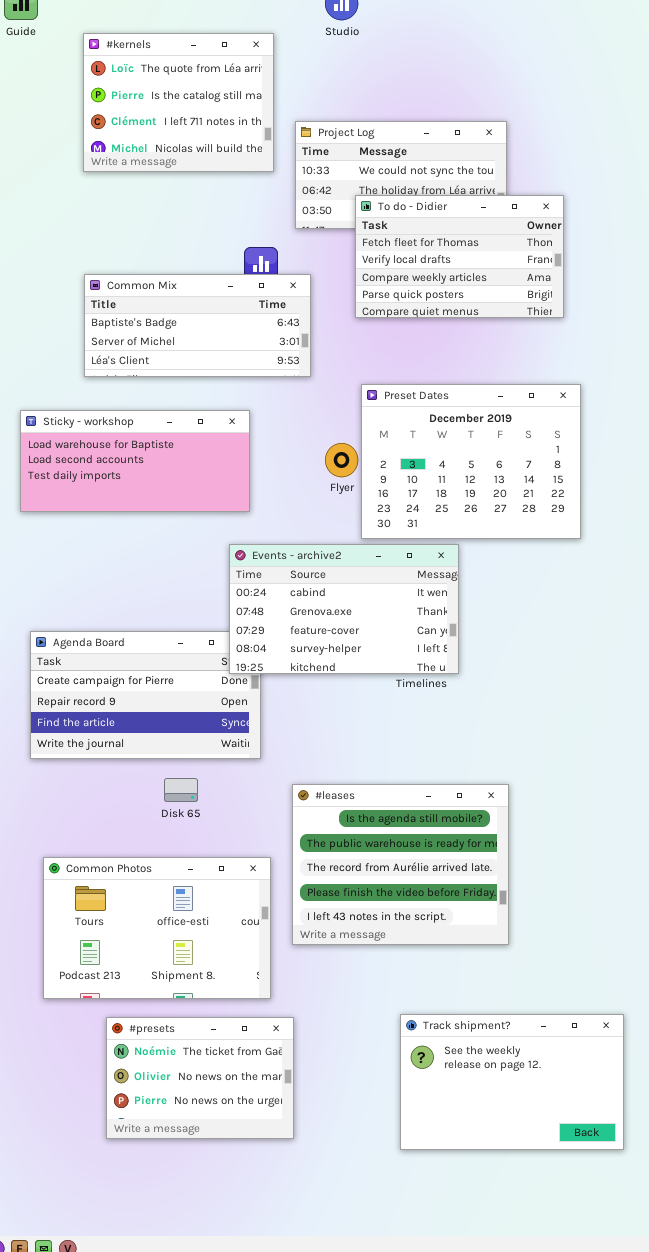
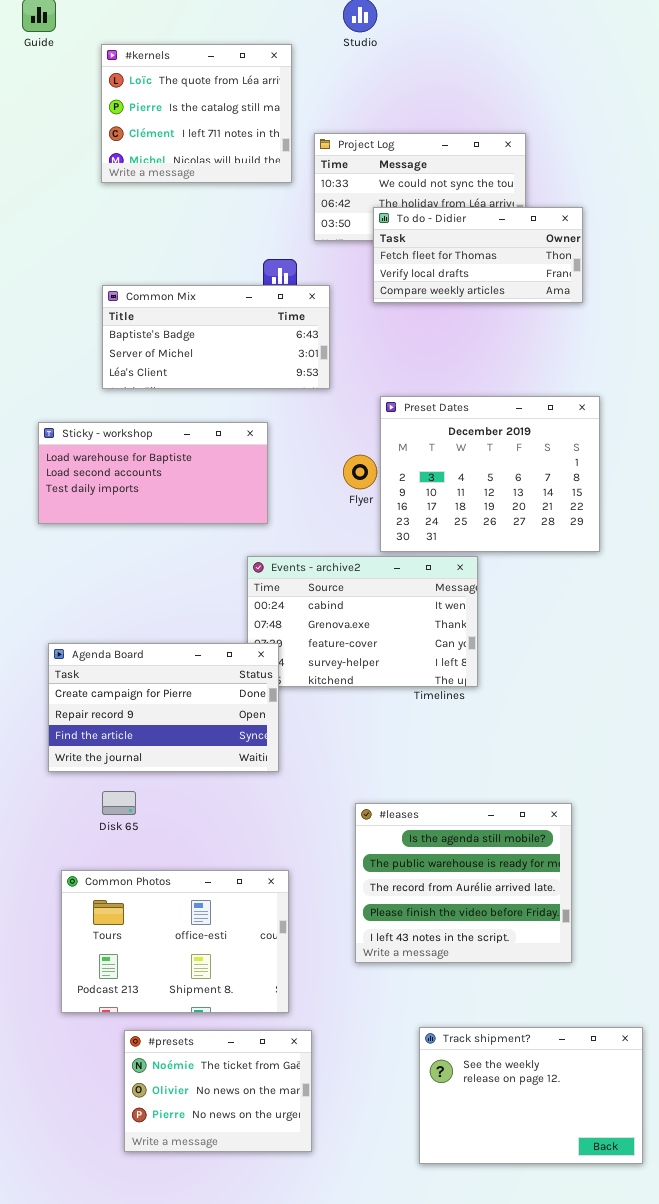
To do - Didier: [355,195,564,318] -> [373,207,583,303], resized
Agenda Board: [30,631,261,759] -> [48,643,279,772], raised
Disk 65: [164,778,198,802] -> [102,791,136,815], moved
#leases: [292,784,509,945] -> [355,803,572,963], moved

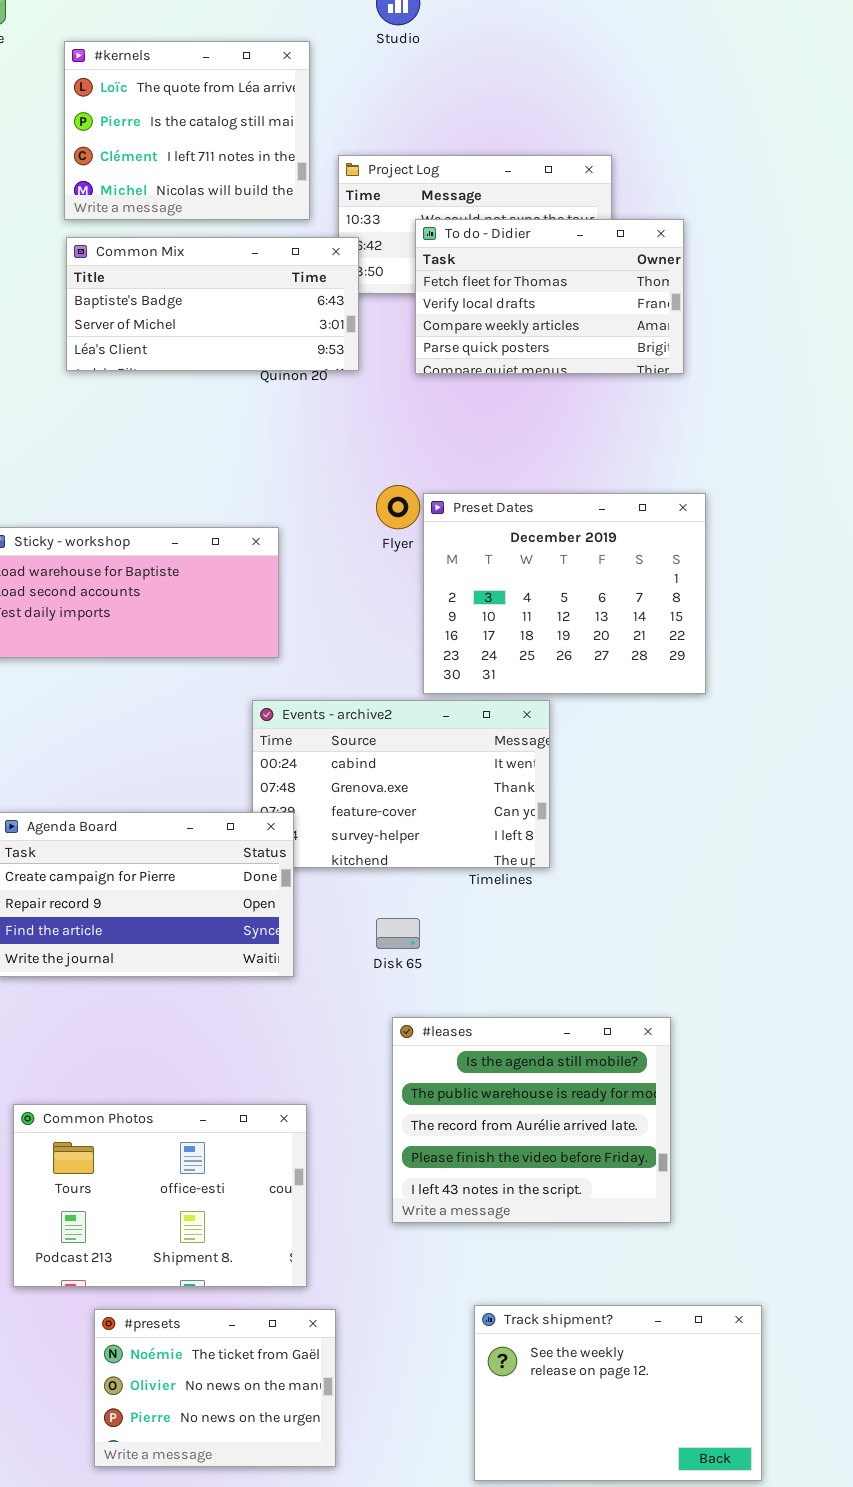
To do - Didier: [373,207,583,303] -> [415,219,684,374], resized
Common Mix: [102,285,330,389] -> [66,237,359,371], moved
Flyer: [343,455,377,489] -> [376,485,420,529], moved
Disk 65: [102,791,136,815] -> [376,918,420,949], moved

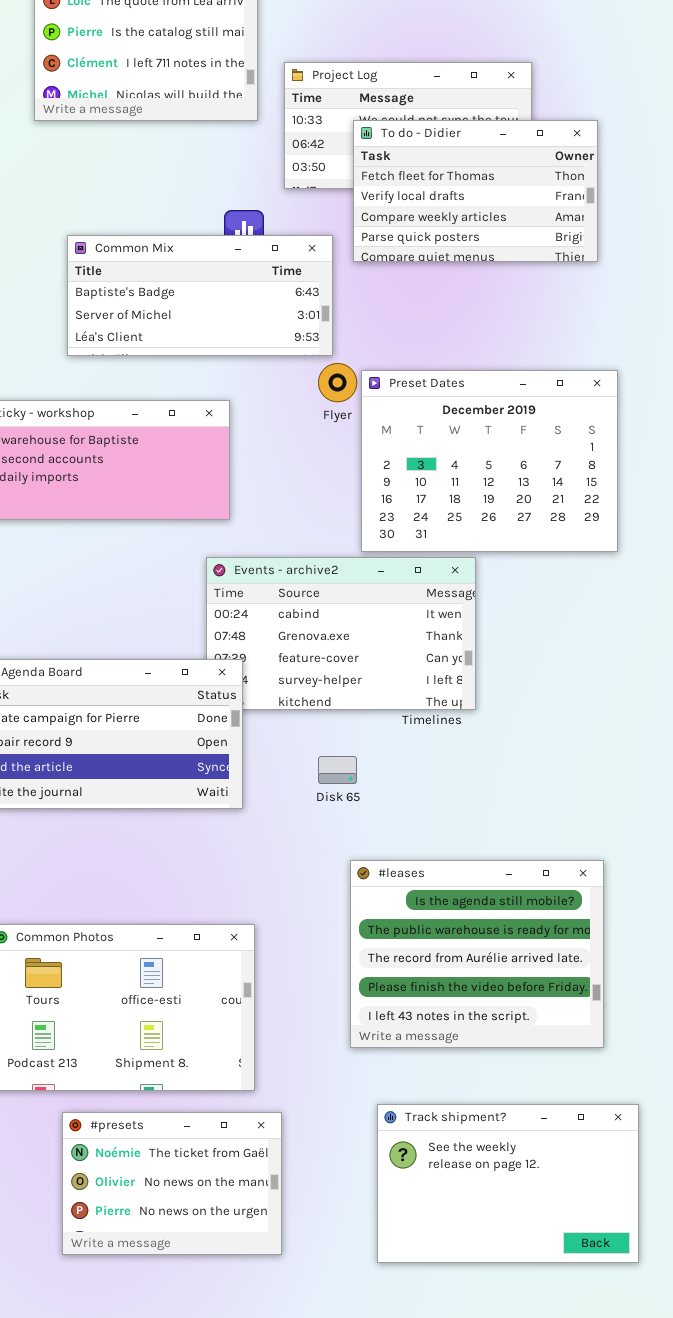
Common Mix: [66,237,359,371] -> [67,235,333,356], moved
#leases: [392,1017,671,1223] -> [350,860,604,1048], moved
Track shipment?: [474,1305,762,1481] -> [377,1104,639,1263], moved

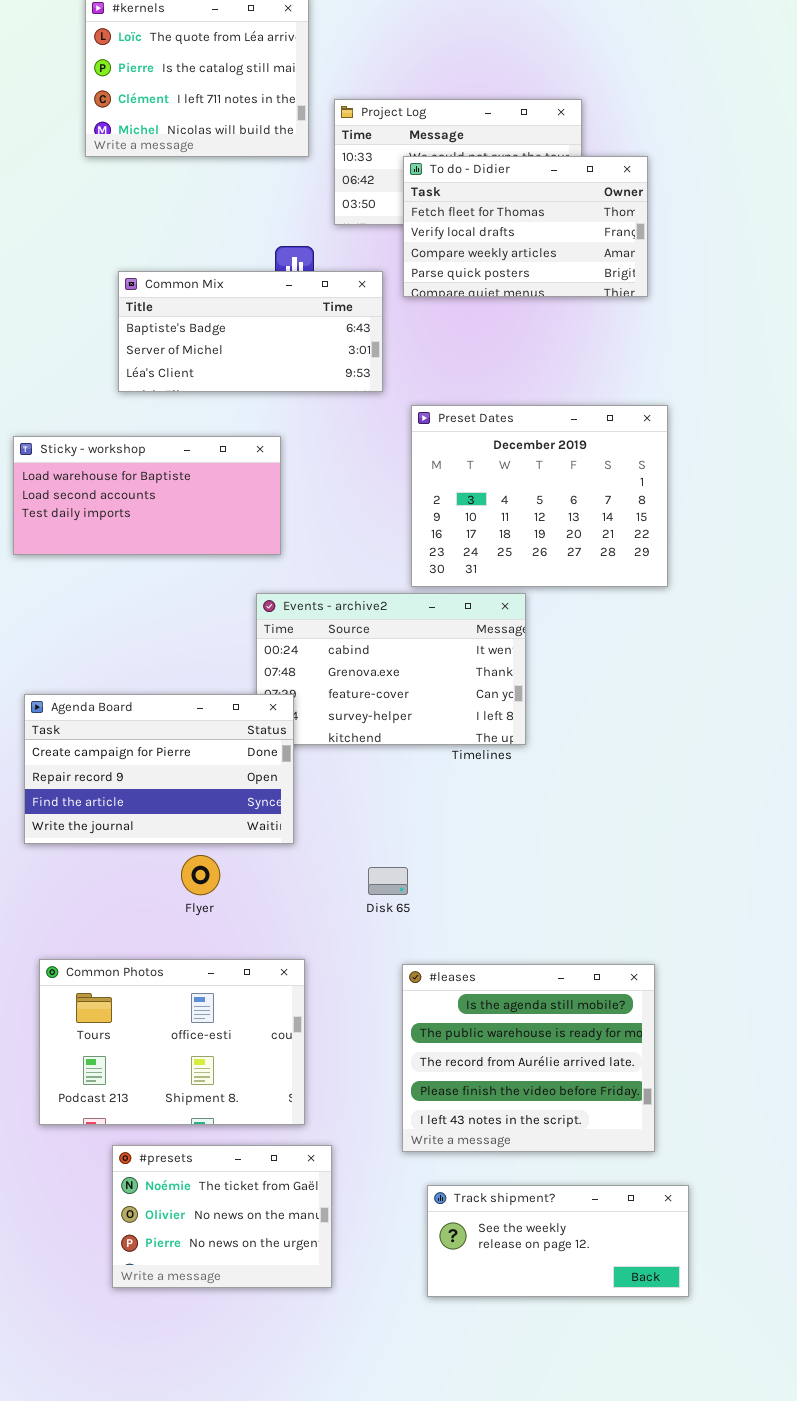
Flyer: [318,363,357,402] -> [181,855,220,895], moved
Disk 65: [318,756,357,784] -> [368,867,408,895], moved
#leases: [350,860,604,1048] -> [402,964,655,1152], moved
Track shipment?: [377,1104,639,1263] -> [427,1185,689,1297], resized

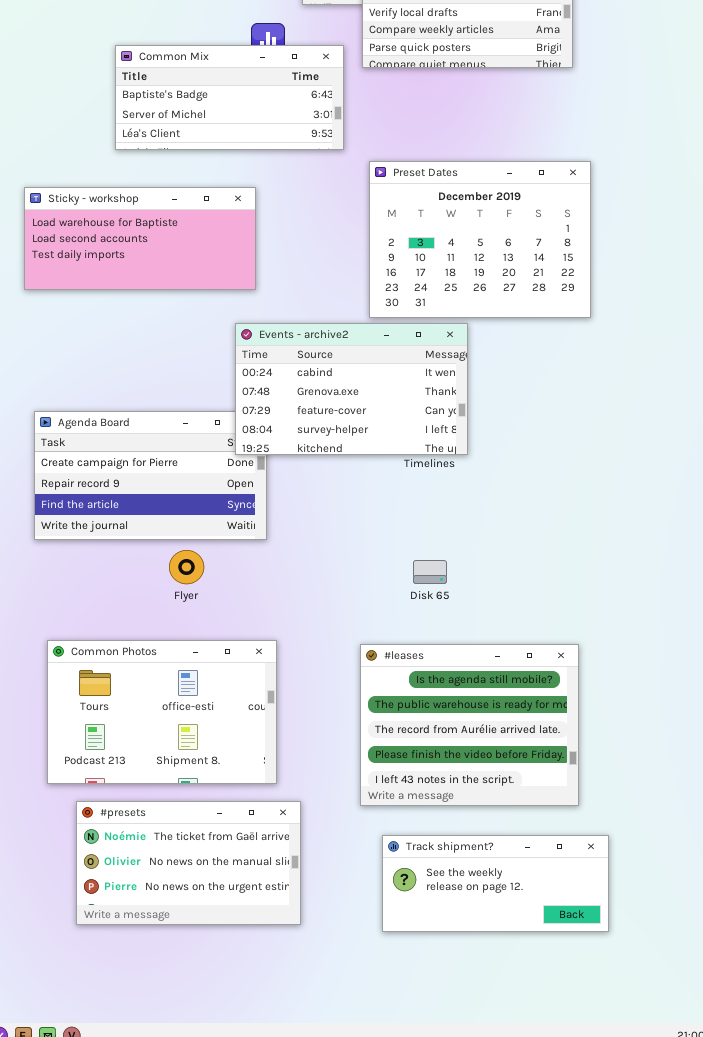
Events - archive2: [256,593,526,745] -> [235,323,468,455], raised
Disk 65: [368,867,408,895] -> [413,560,447,584], moved
#presets: [112,1145,332,1288] -> [76,801,301,925], resized

